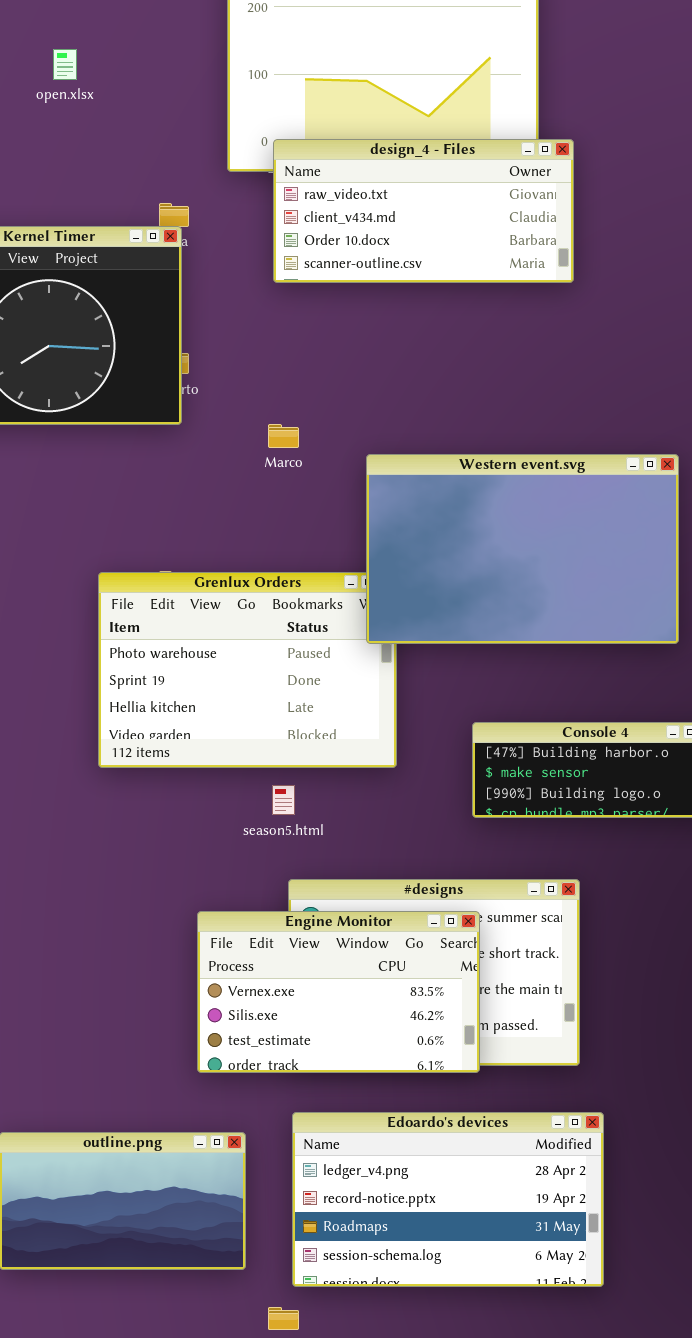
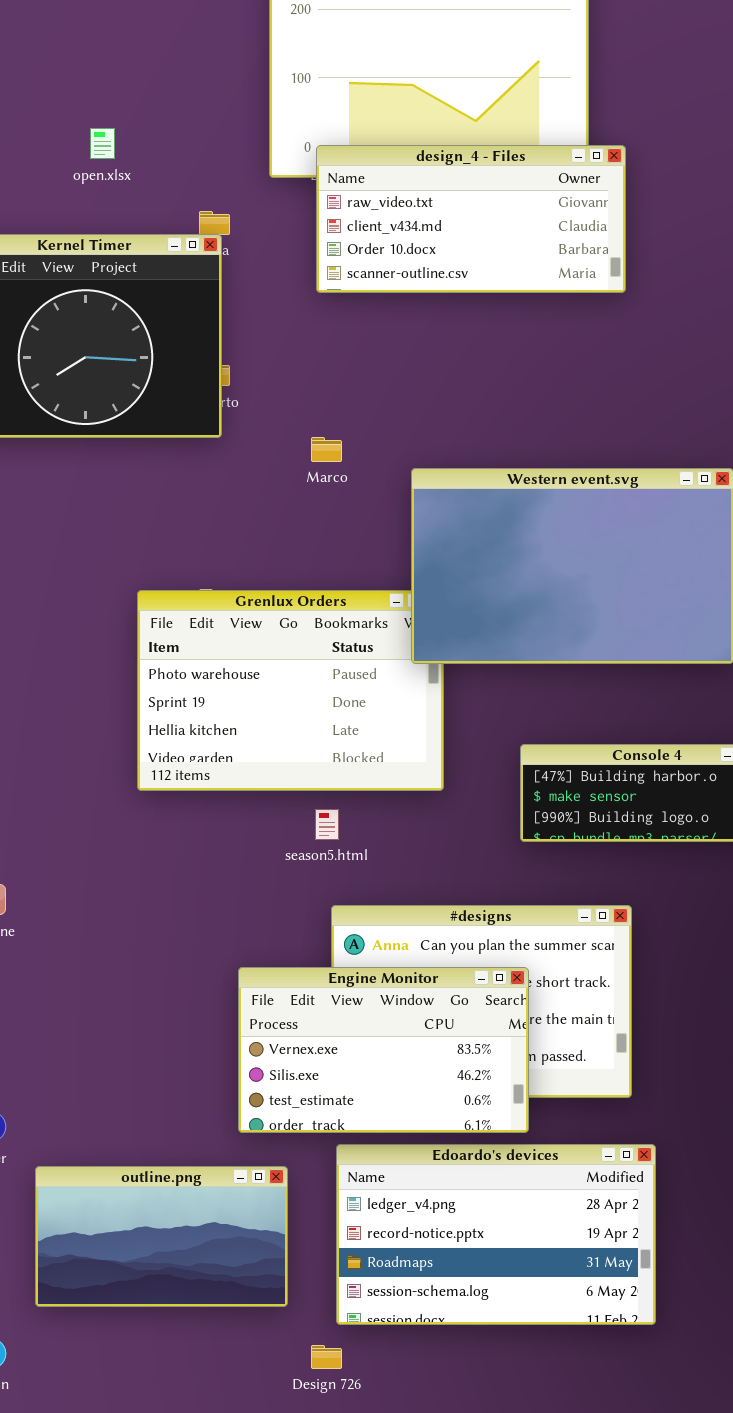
open.xlsx: [53,49,77,80] -> [90,128,115,159], moved
Engine Monitor: [197,911,480,1073] -> [238,967,529,1133], moved

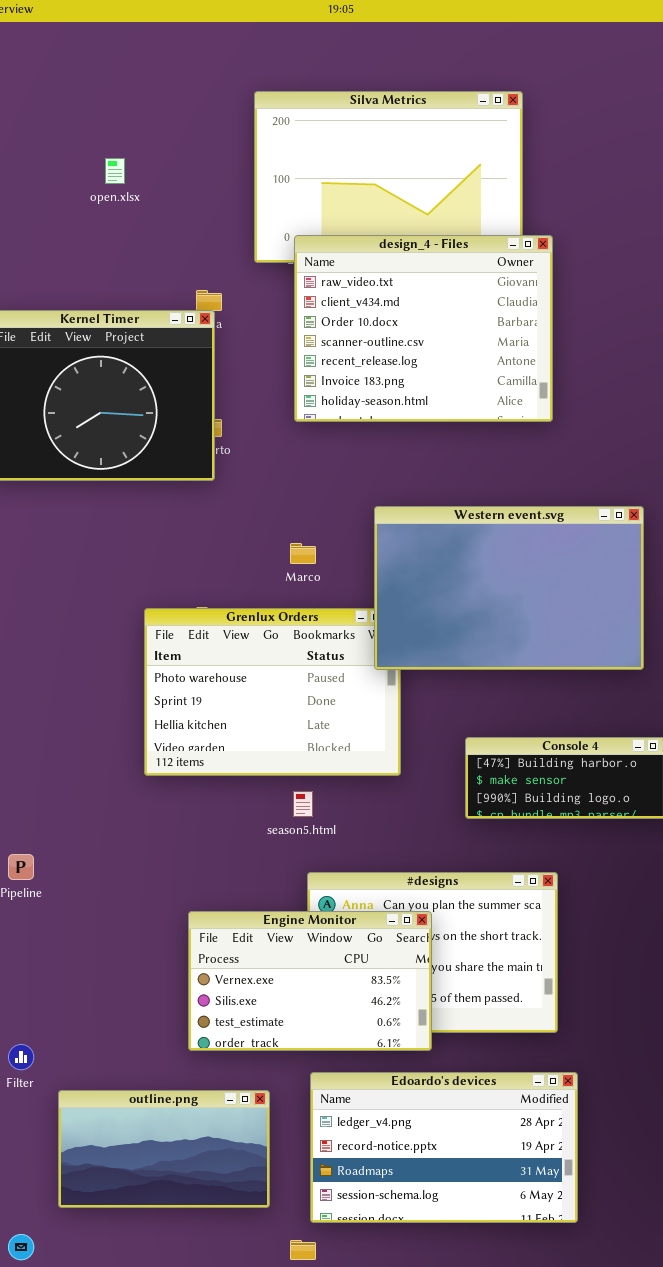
open.xlsx: [90,128,115,159] -> [105,158,125,184], moved
design_4 - Files: [316,145,626,293] -> [294,235,553,422], resized
Marco: [311,437,342,462] -> [290,543,316,564], moved
Engine Monitor: [238,967,529,1133] -> [188,911,432,1051], moved

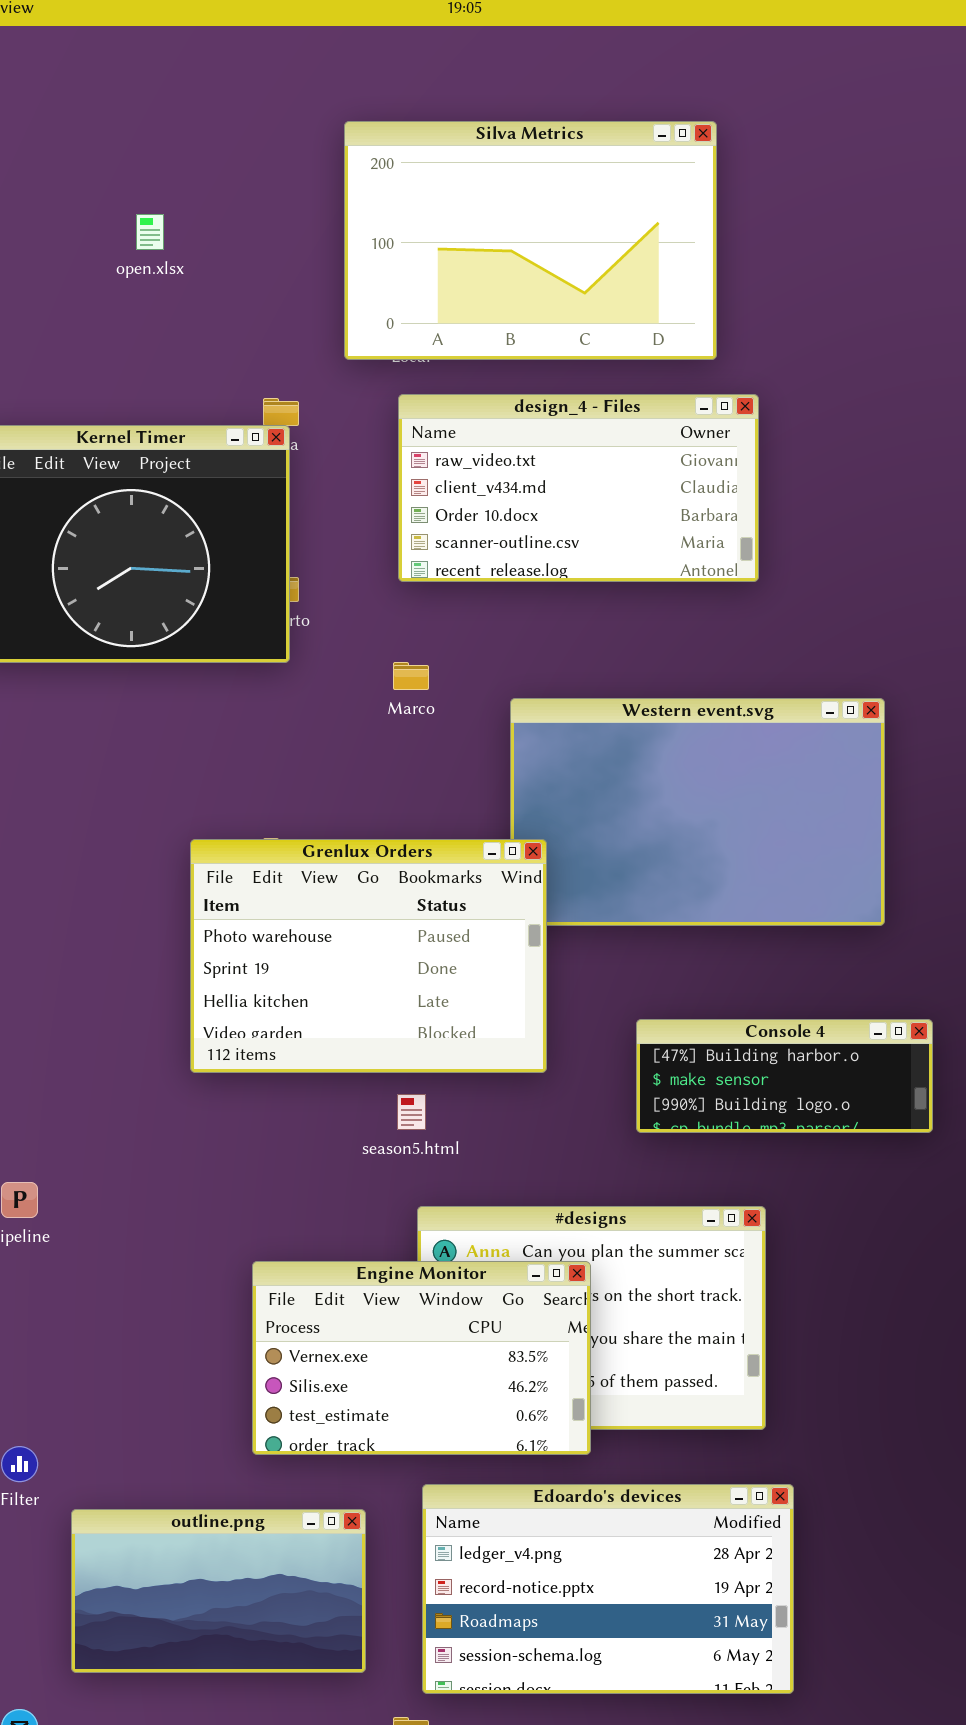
design_4 - Files: [294,235,553,422] -> [398,394,759,582], resized
Marco: [290,543,316,564] -> [393,662,429,690], moved
Grenlux Orders: [144,608,401,776] -> [190,839,547,1073], raised

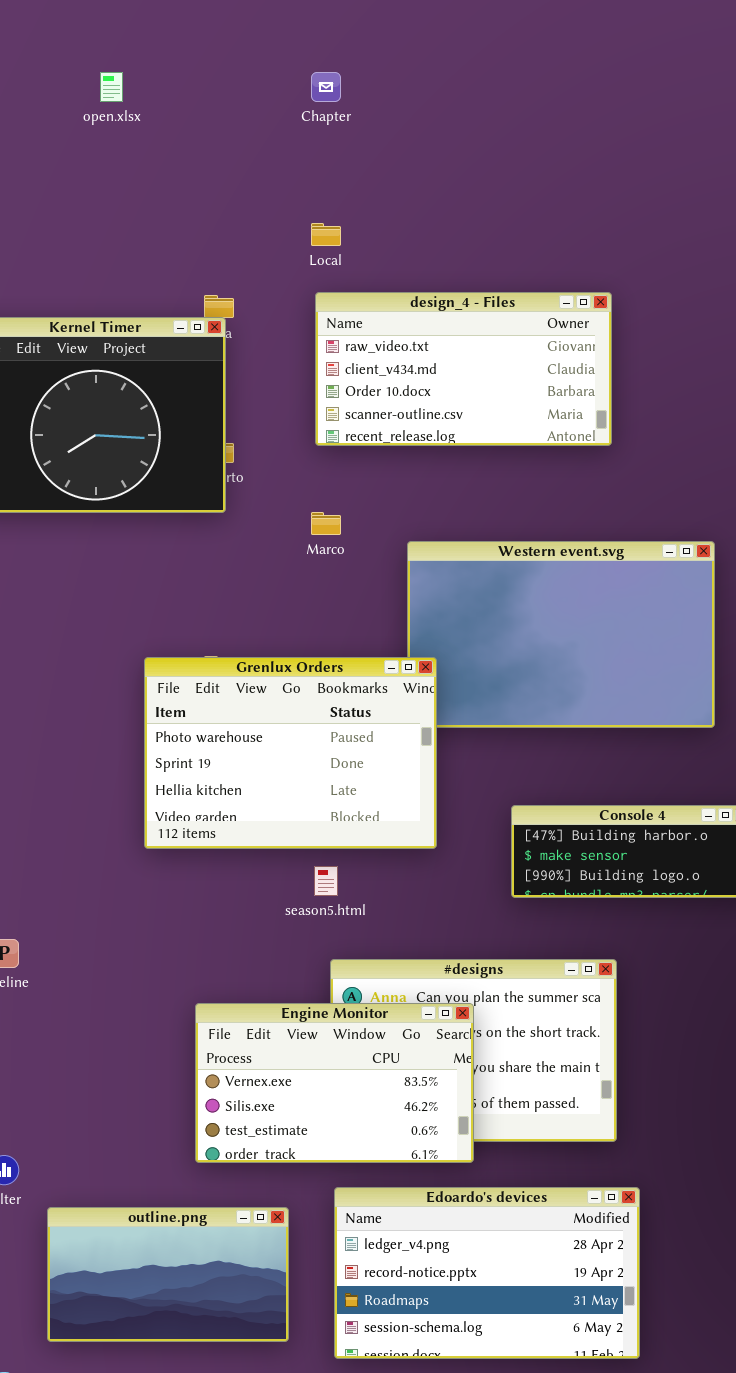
Silva Metrics: [344,121,717,360] -> none, closed
open.xlsx: [136,214,164,250] -> [100,72,123,102], moved

